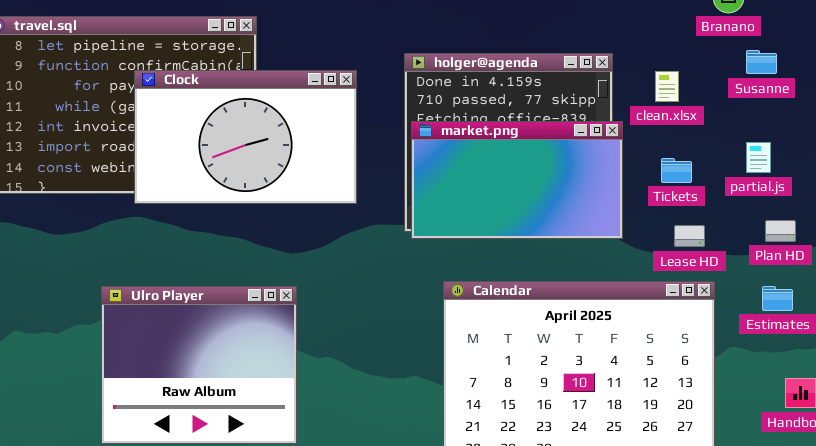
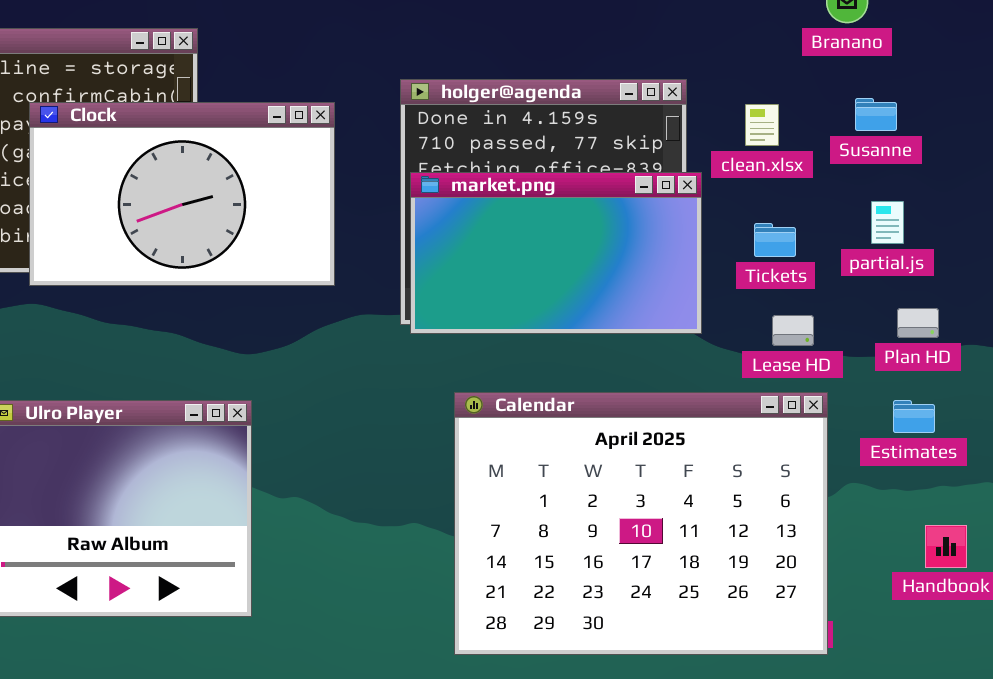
Susanne: [746,50,777,74] -> [855,98,897,131], moved

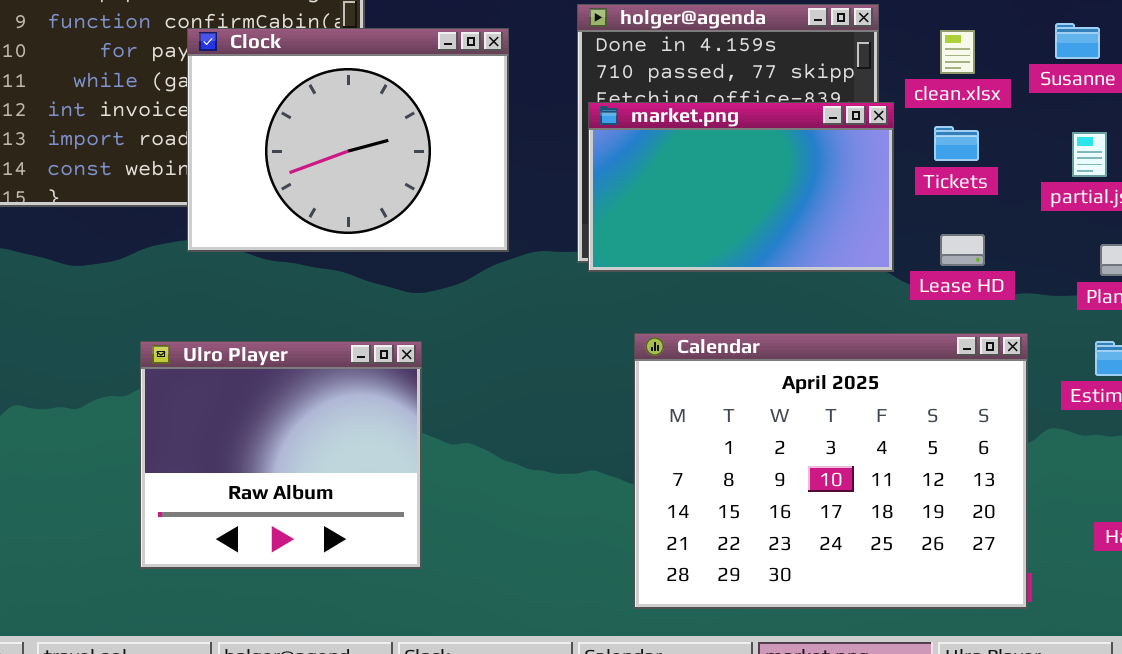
Clock: [29,102,335,286] -> [187,28,509,252], resized
Tickets: [754,223,796,257] -> [934,126,979,161], moved
Lease HD: [772,315,814,346] -> [940,234,985,266], moved

